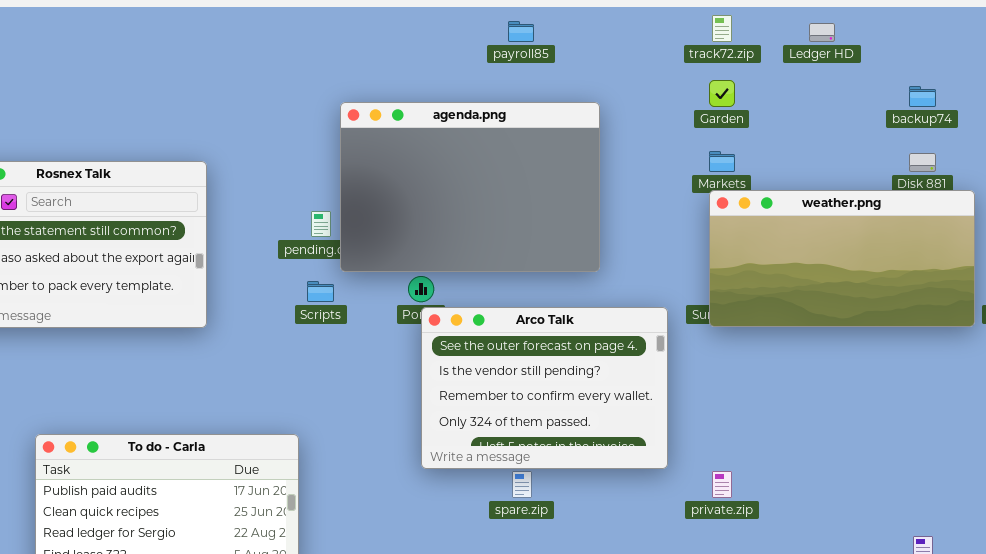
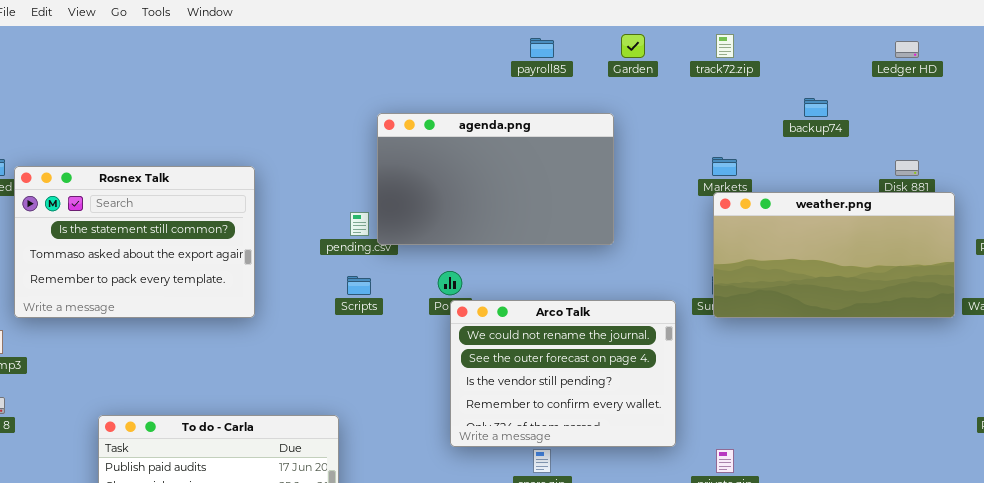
Ledger HD: [809,23,835,42] -> [895,41,919,58], moved
Garden: [709,80,735,107] -> [621,34,645,58], moved
backup74: [909,86,936,107] -> [804,98,828,117], moved
agenda.png: [340,102,600,272] -> [377,113,614,245], resized
Arco Talk: [421,307,668,469] -> [450,300,676,447], scrolled up 1 row

